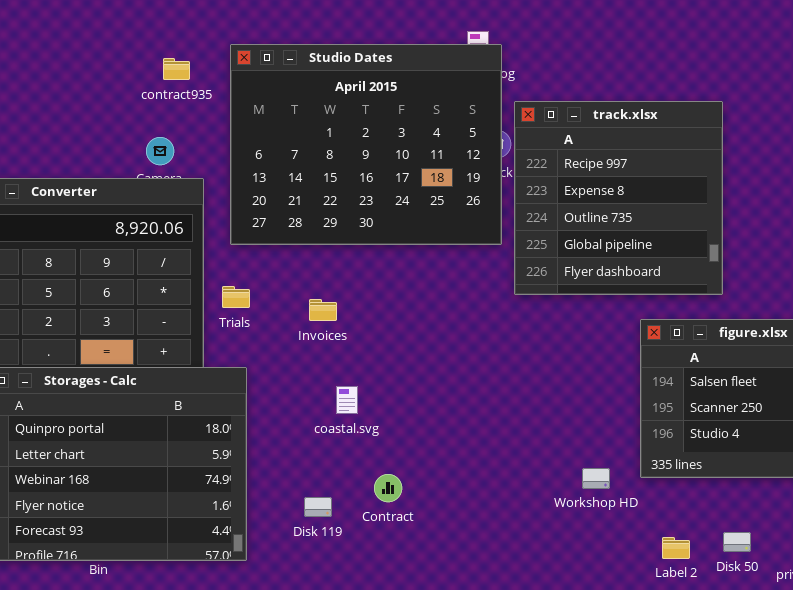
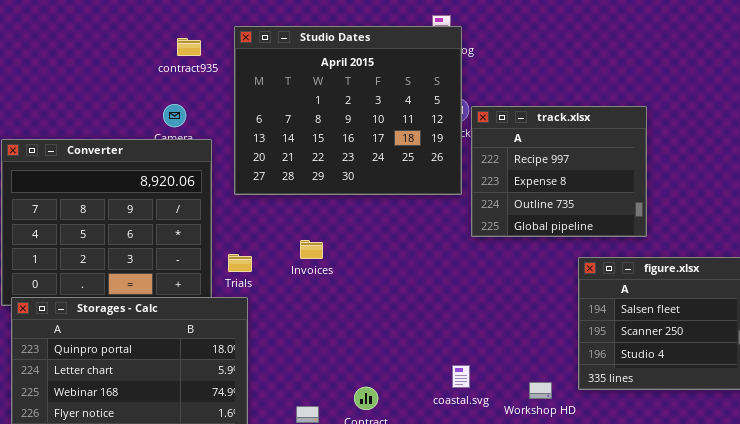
track.xlsx: [514,101,723,295] -> [471,106,647,237], resized
Trials: [222,286,250,308] -> [228,254,252,272], moved
coastal.svg: [336,386,358,414] -> [452,365,470,388], moved

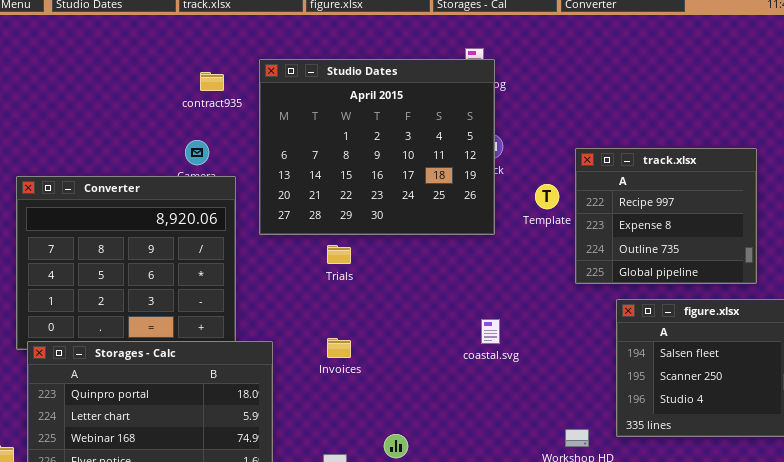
track.xlsx: [471,106,647,237] -> [575,148,757,284], moved
Invoices: [300,240,323,259] -> [327,338,351,358], moved
Trials: [228,254,252,272] -> [327,245,351,264], moved
coastal.svg: [452,365,470,388] -> [481,319,500,344], moved

